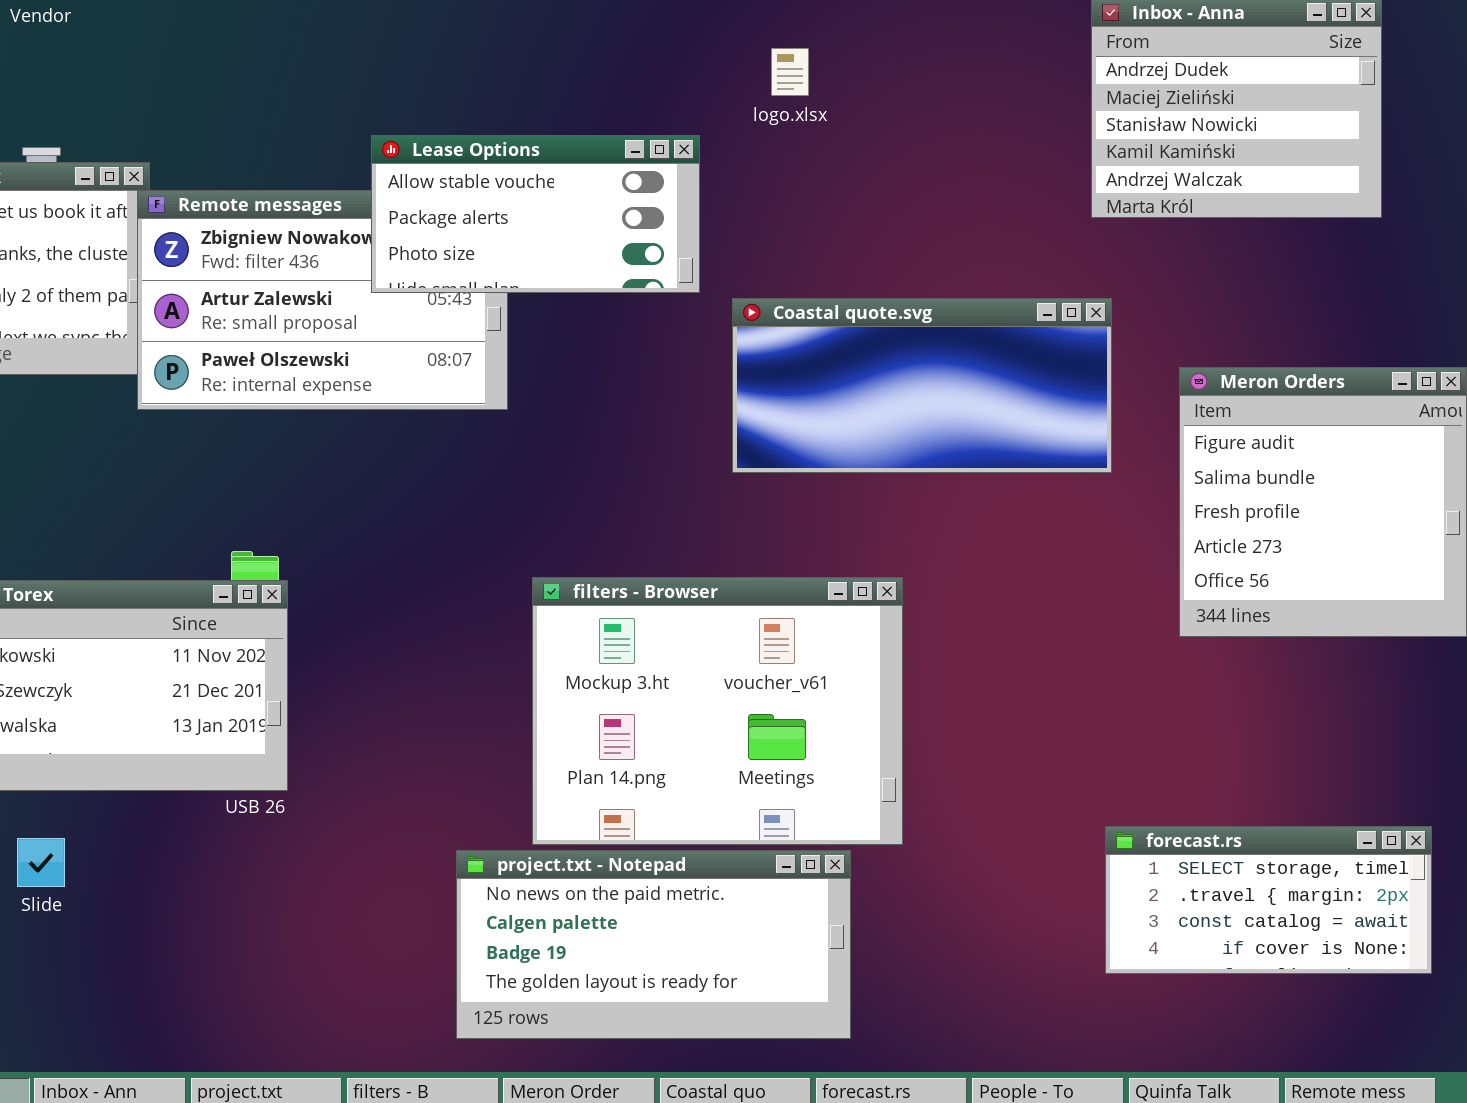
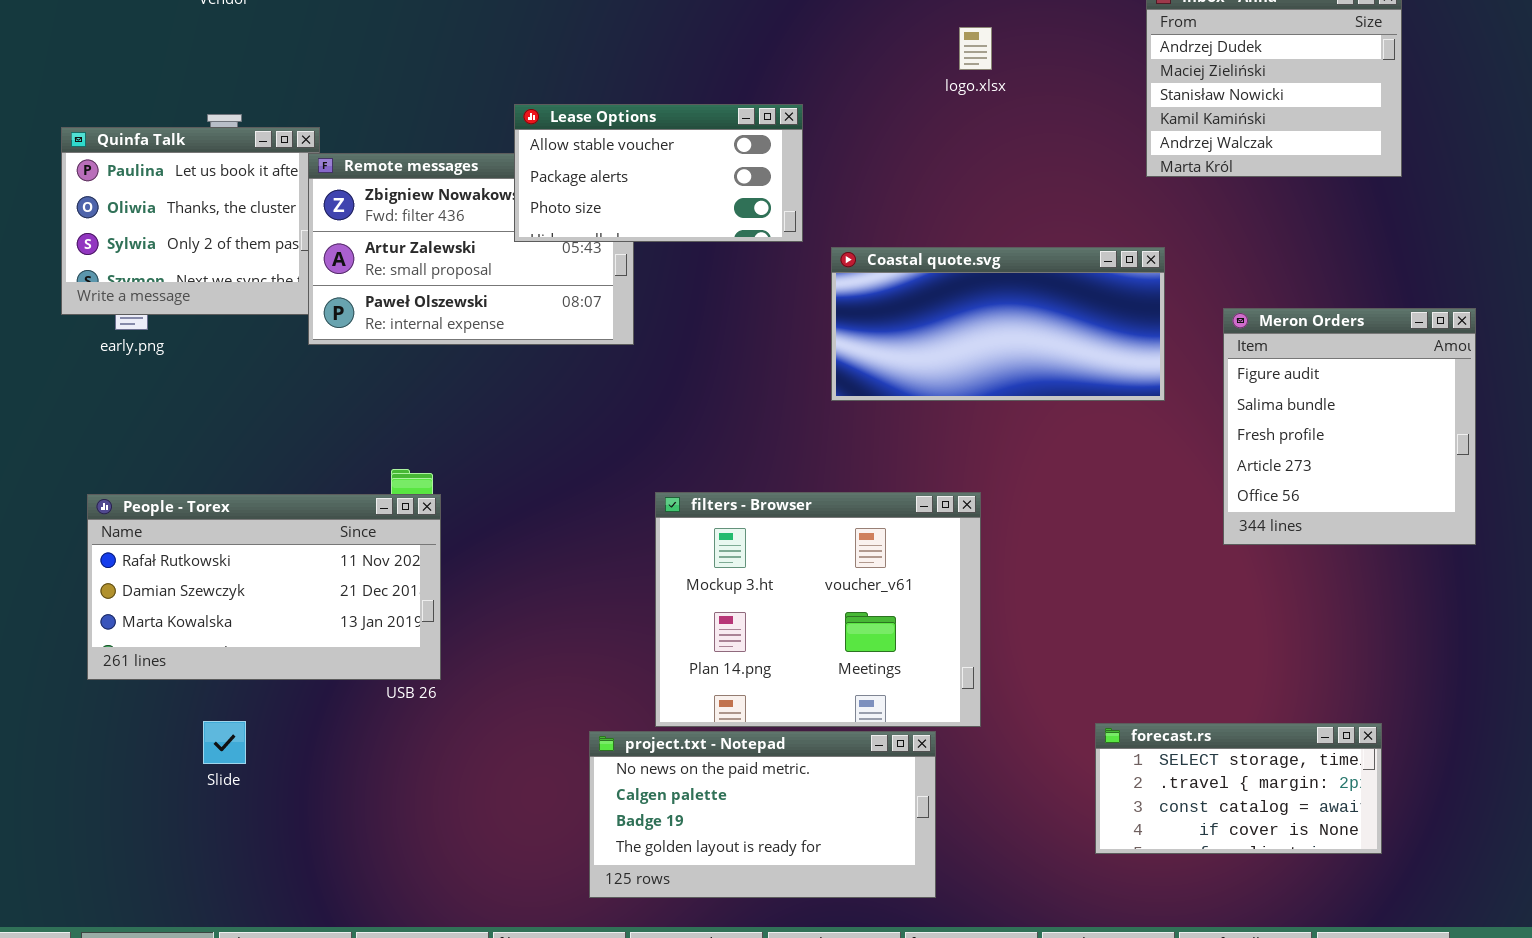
logo.xlsx: [771,48,809,96] -> [959,27,992,70], moved
forecast.rs: [1105,826,1432,974] -> [1095,723,1382,854], moved

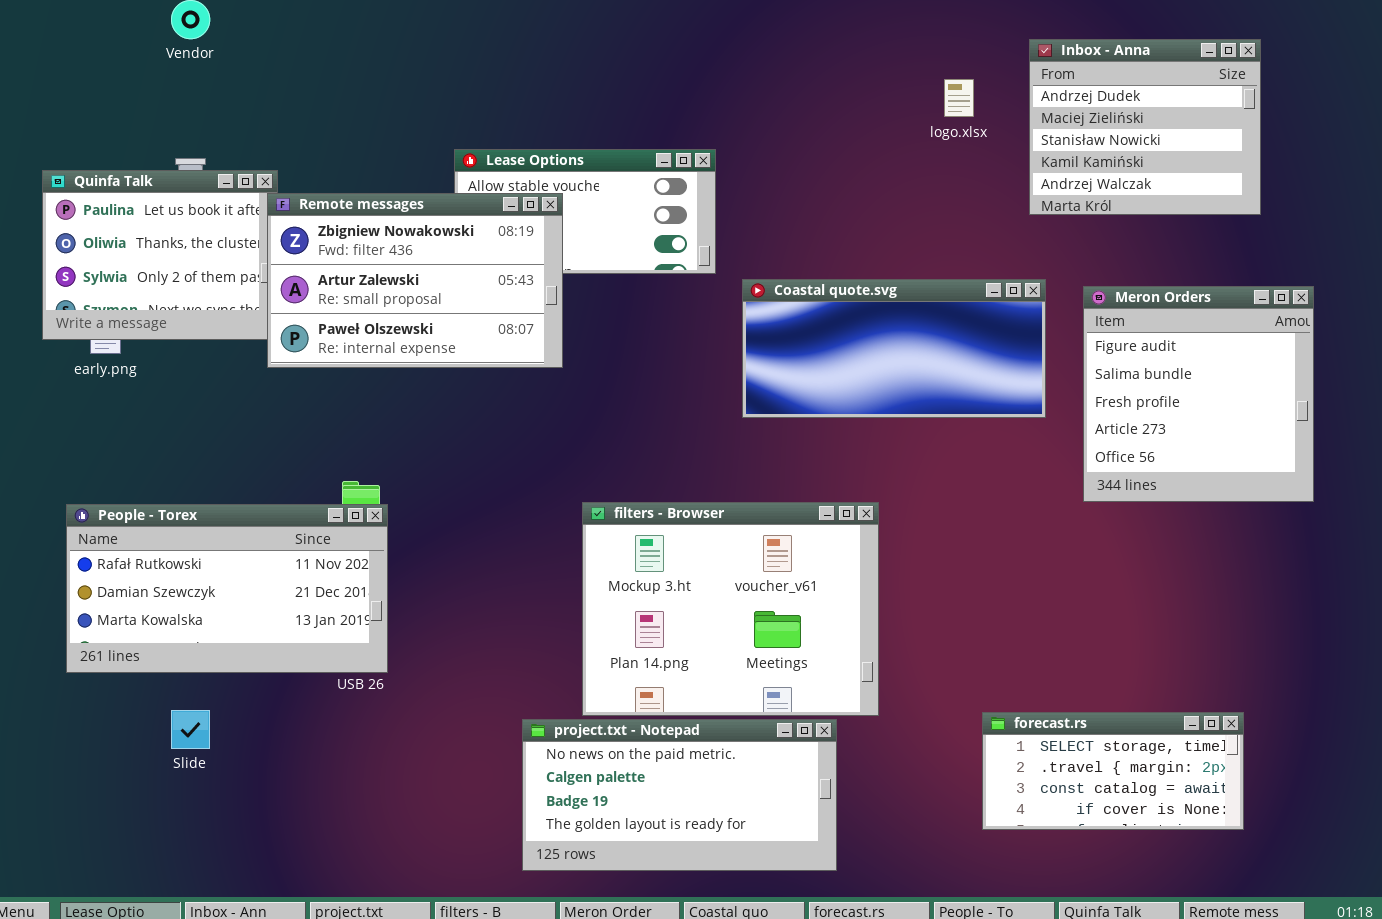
logo.xlsx: [959,27,992,70] -> [944,79,974,117], moved
Remote messages: [308,153,634,345] -> [267,193,563,368], raised
Meron Orders: [1223,308,1476,545] -> [1083,286,1314,502], moved

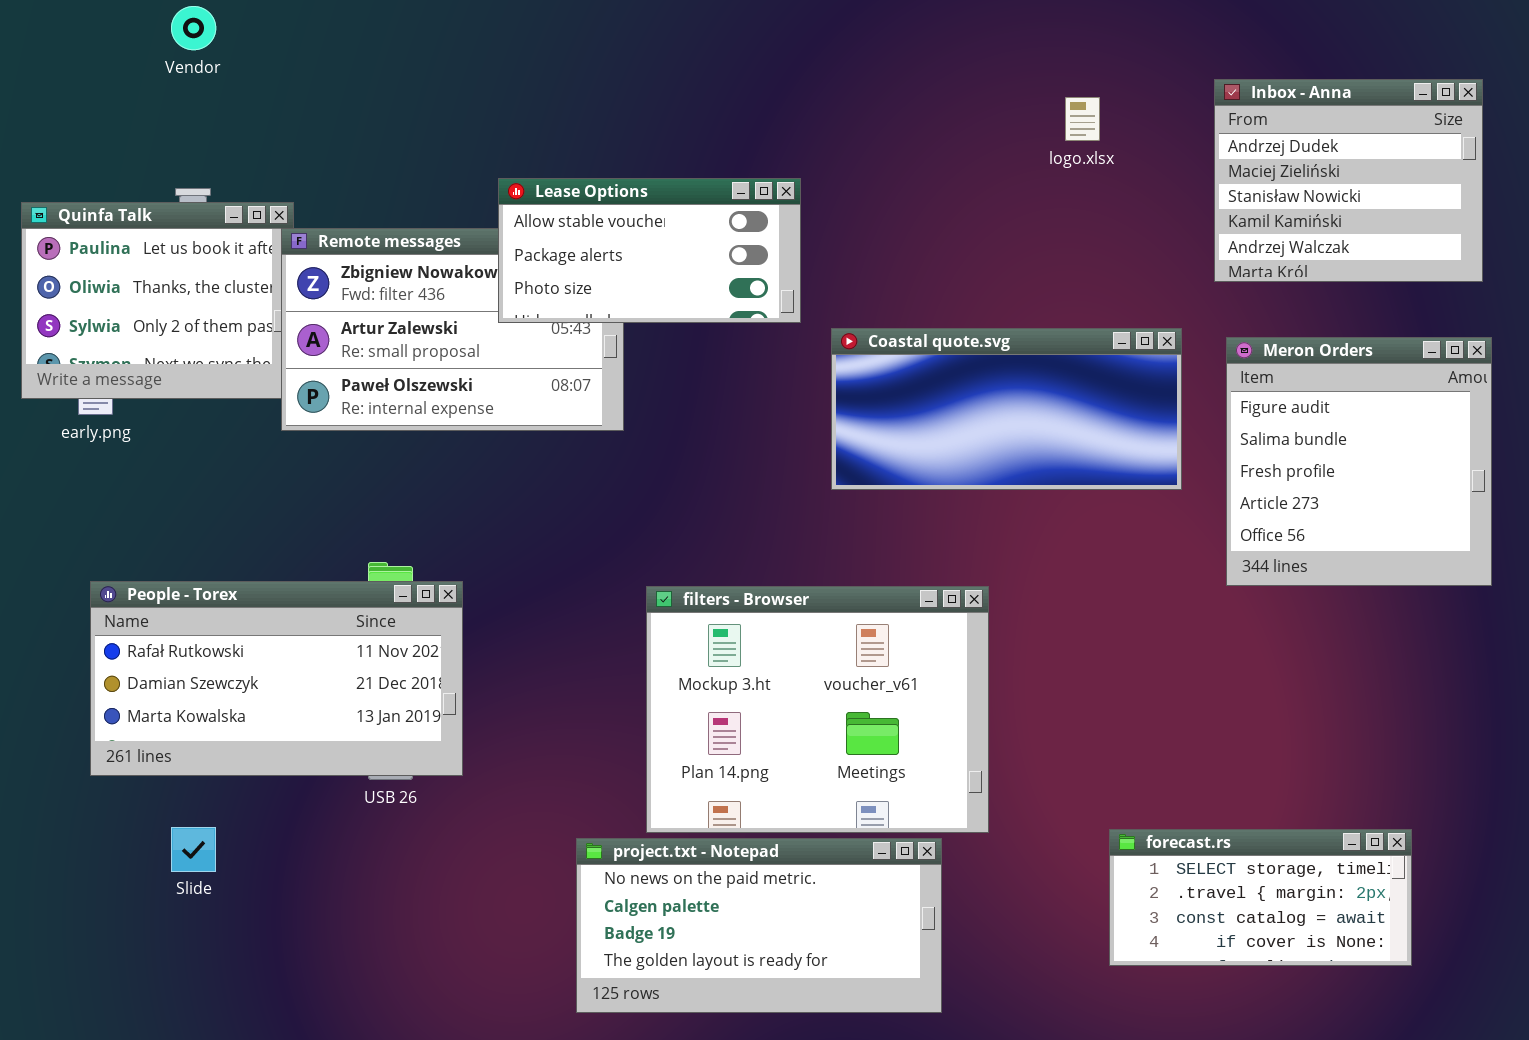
Inbox - Anna: [1029,39,1261,215] -> [1214,79,1483,282], moved
Lease Options: [454,149,716,274] -> [498,178,801,323], raised
People - Torex: [66,504,388,673] -> [90,581,463,776], moved

